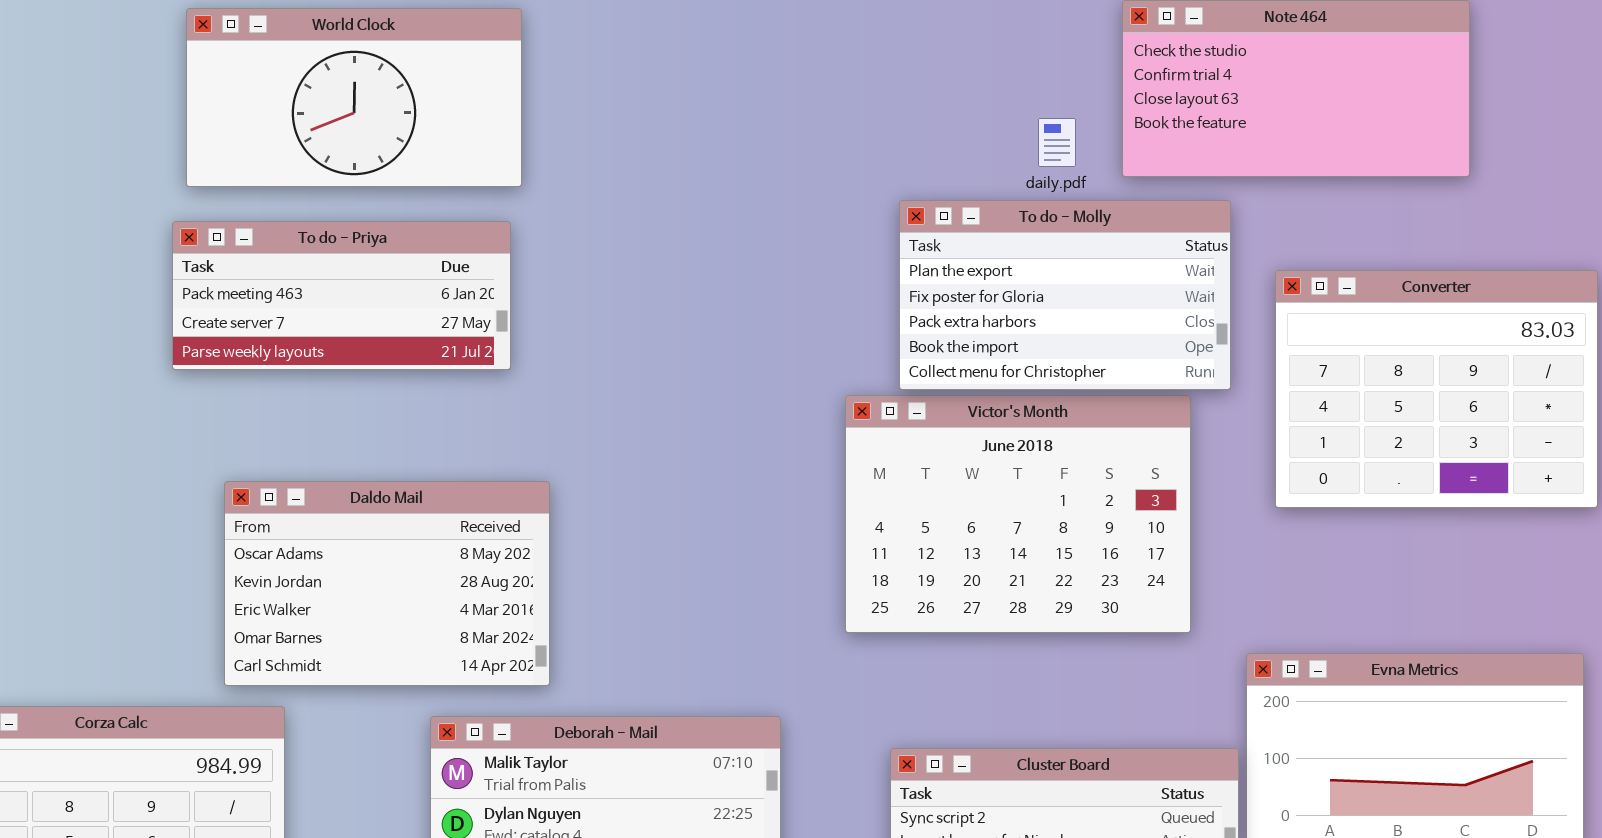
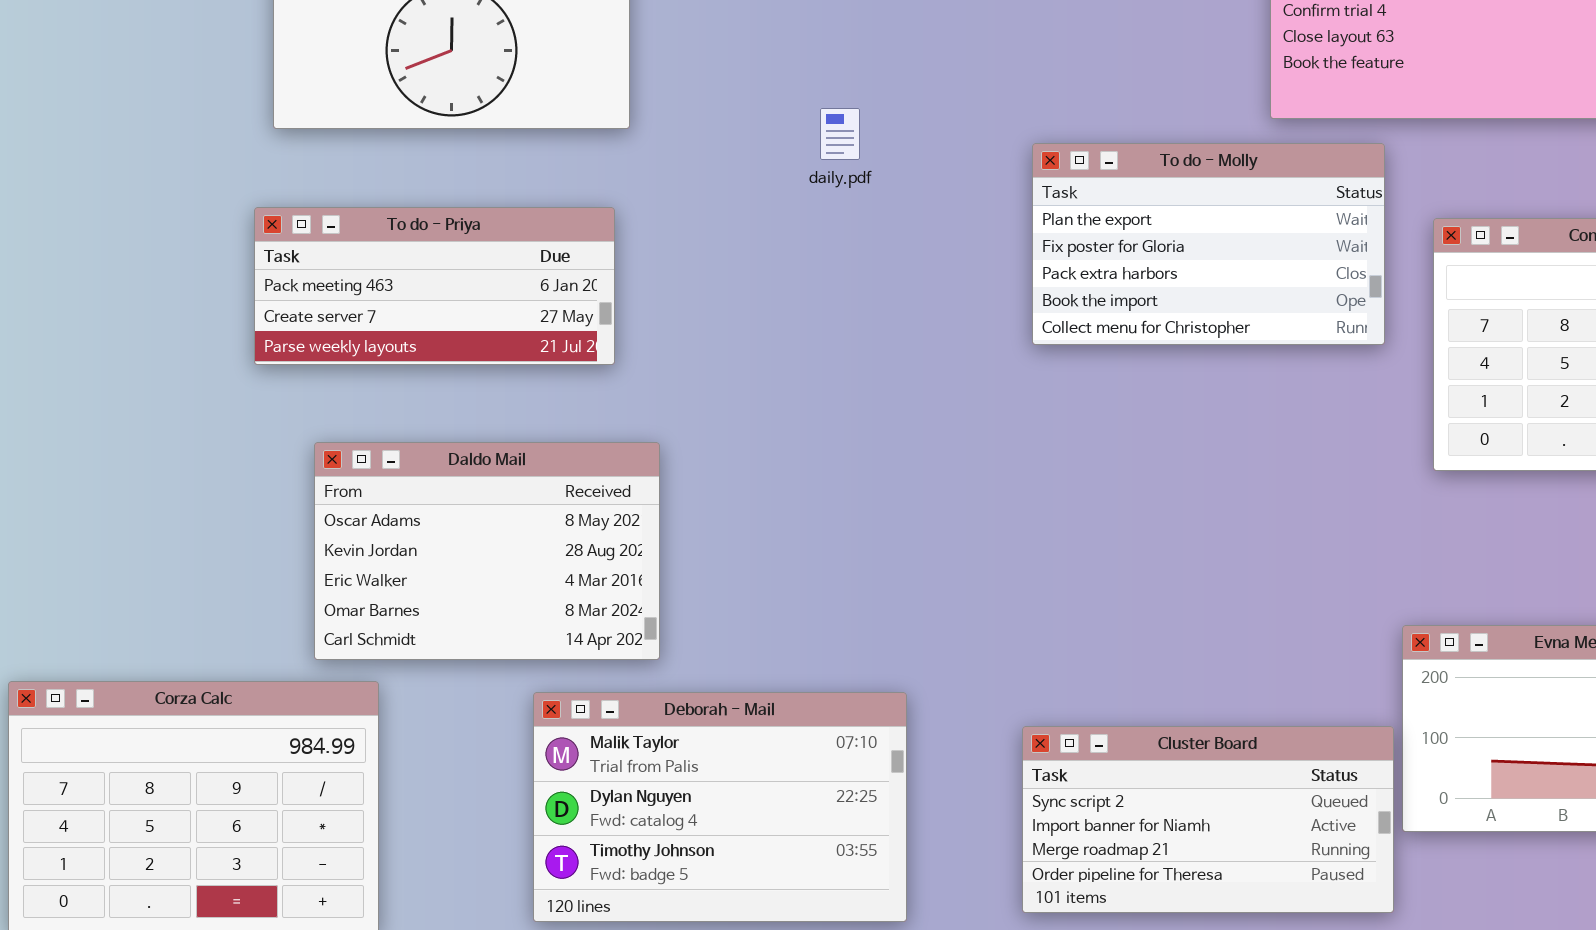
daily.pdf: [1038,118,1076,167] -> [820,108,860,160], moved
To do - Priya: [172,221,511,370] -> [254,207,615,365], moved
Victor's Month: [845,395,1191,633] -> none, closed

